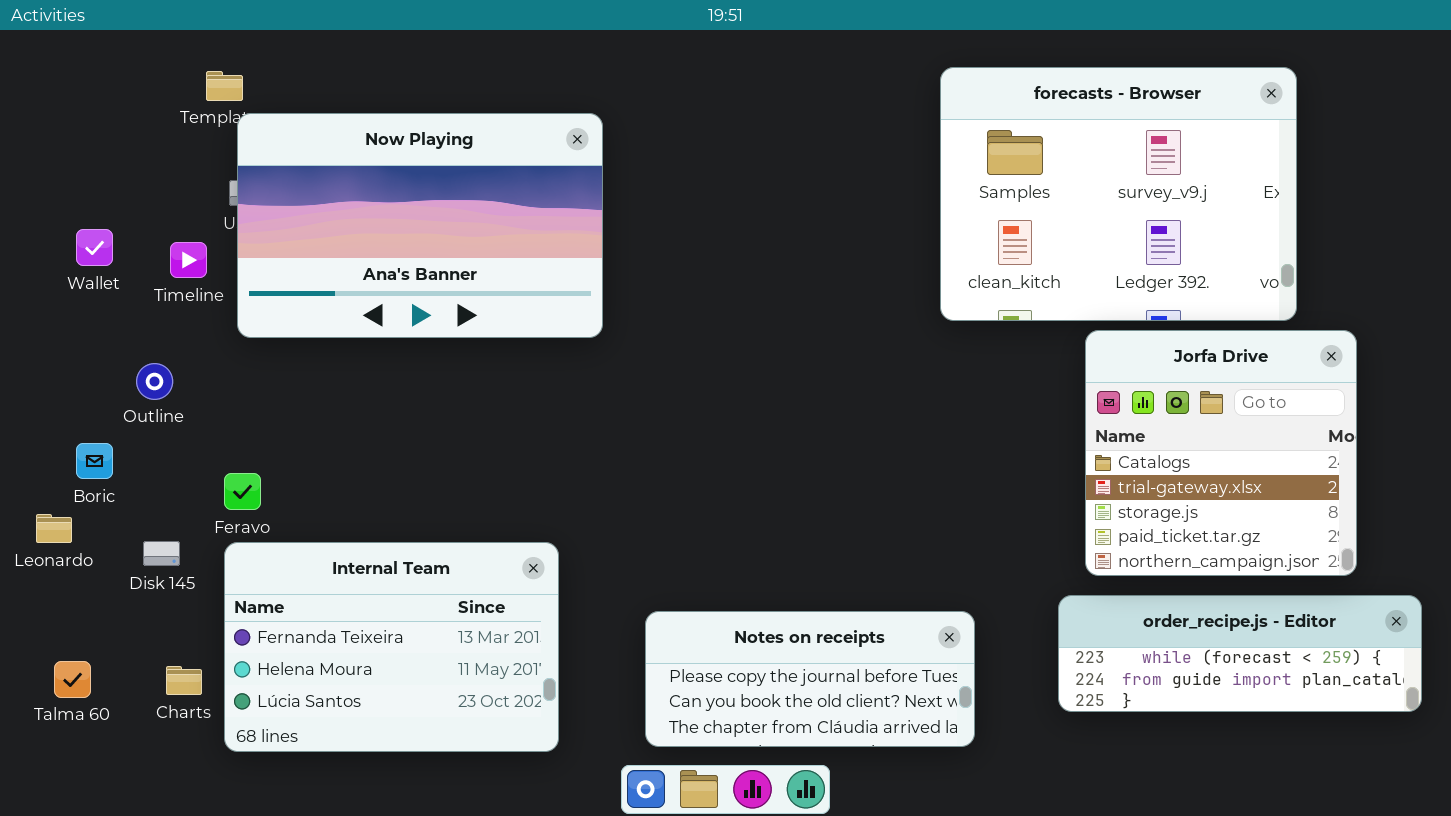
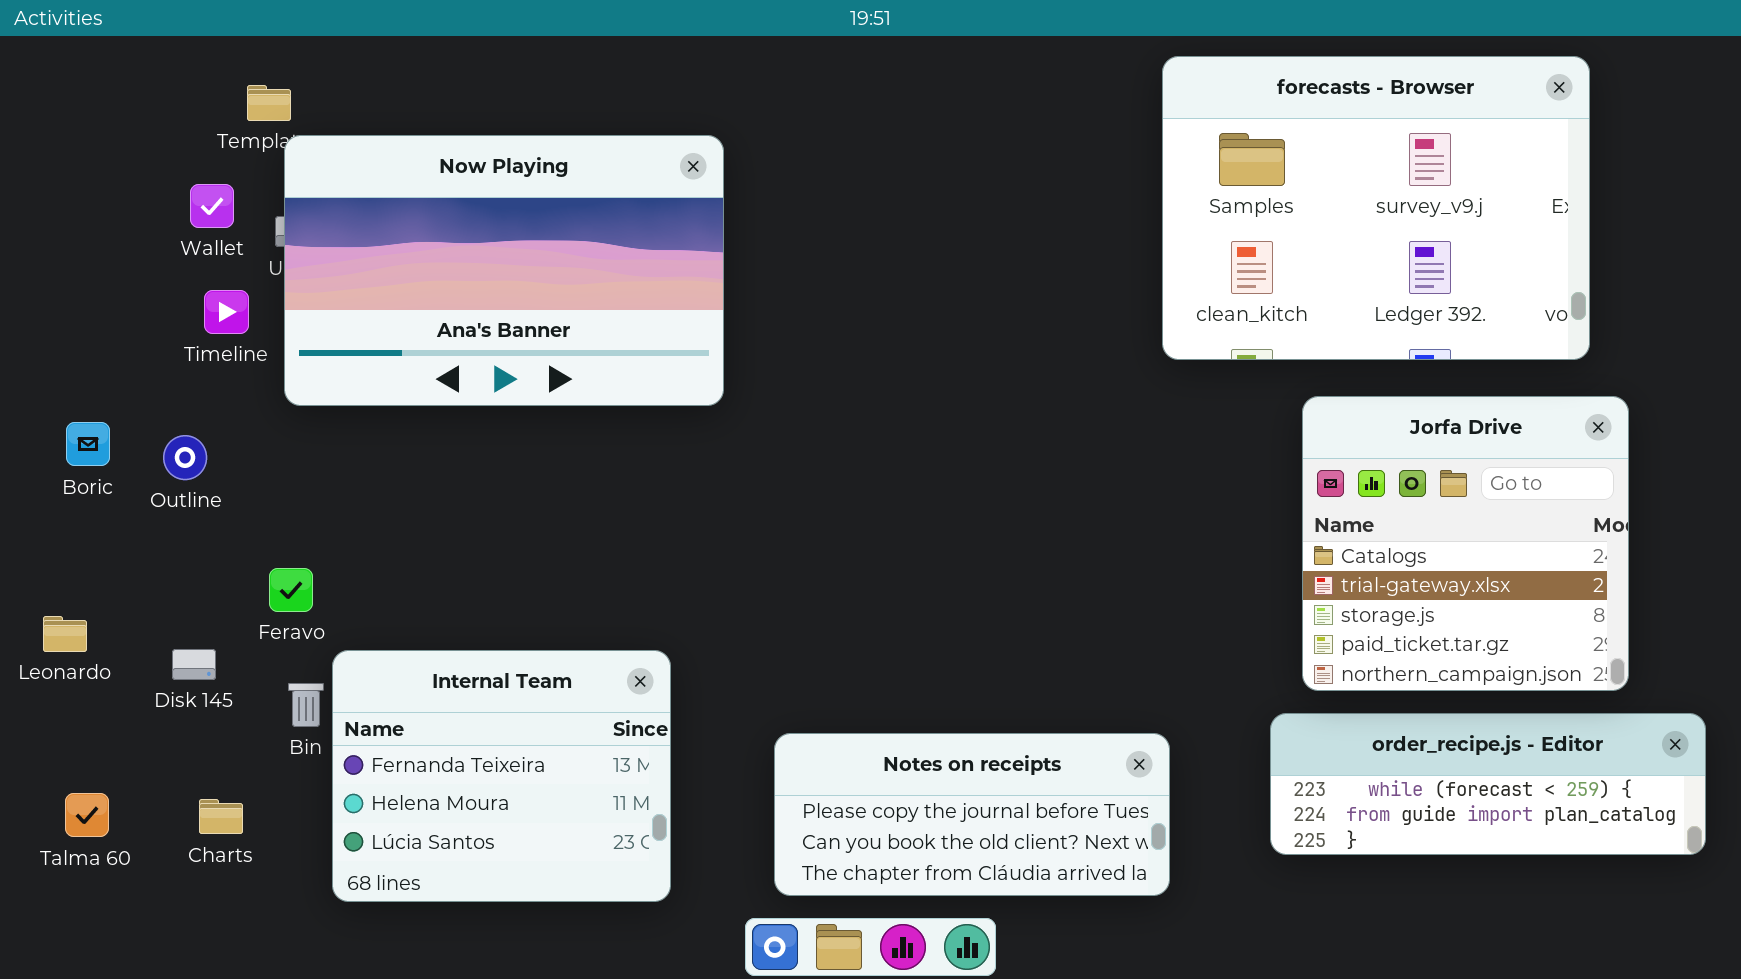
forecasts - Browser: [940,67,1297,321] -> [1162,56,1590,360], moved
Wallet: [76,229,113,266] -> [190,184,234,228], moved
Boric: [76,443,113,479] -> [66,422,110,466], moved
Internal Team: [224,542,559,752] -> [332,650,671,902], resized

